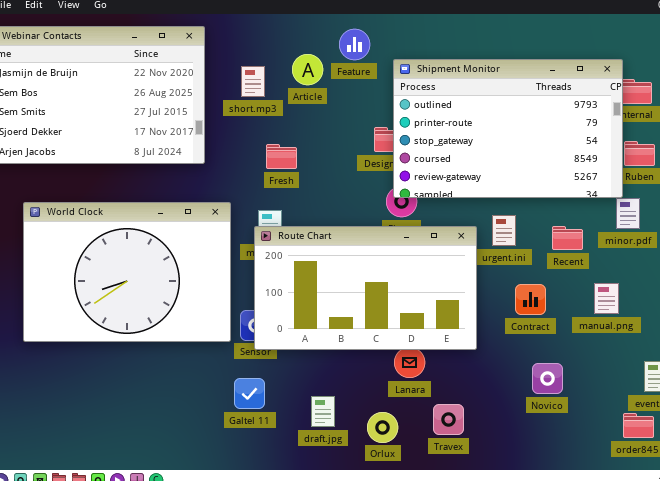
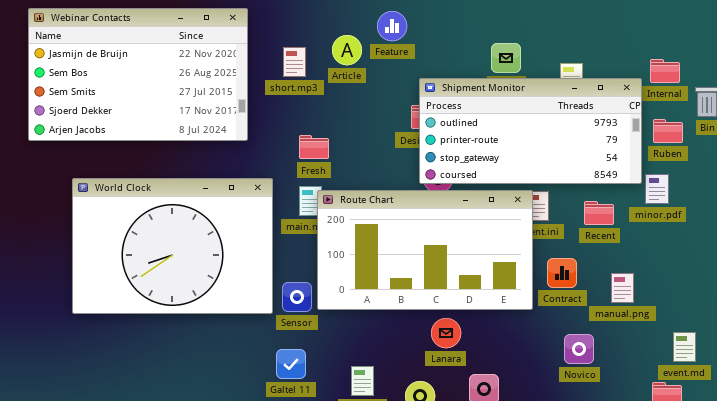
Shipment Monitor: [393,59,623,198] -> [419,78,642,184], moved, resized
Fresh: [266,144,297,169] -> [299,135,329,159], moved
Route Chart: [254,226,477,350] -> [317,190,533,310], moved
manual.png: [594,283,619,314] -> [611,273,634,303], moved

